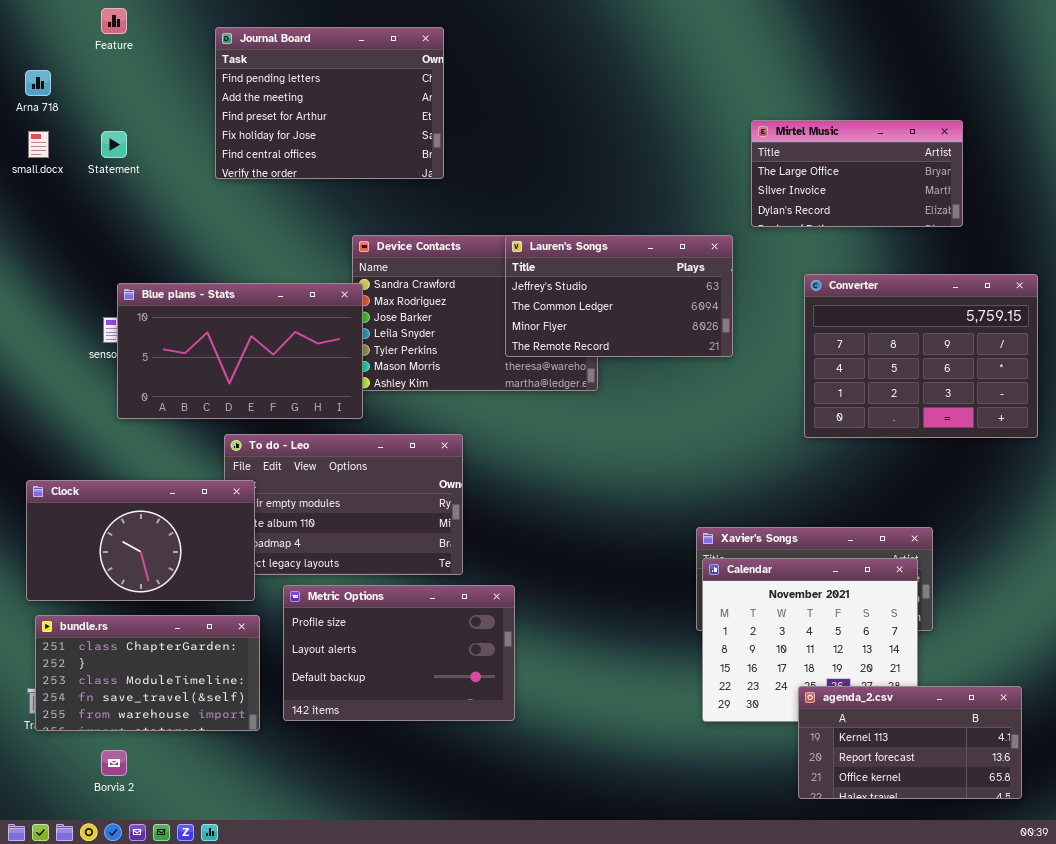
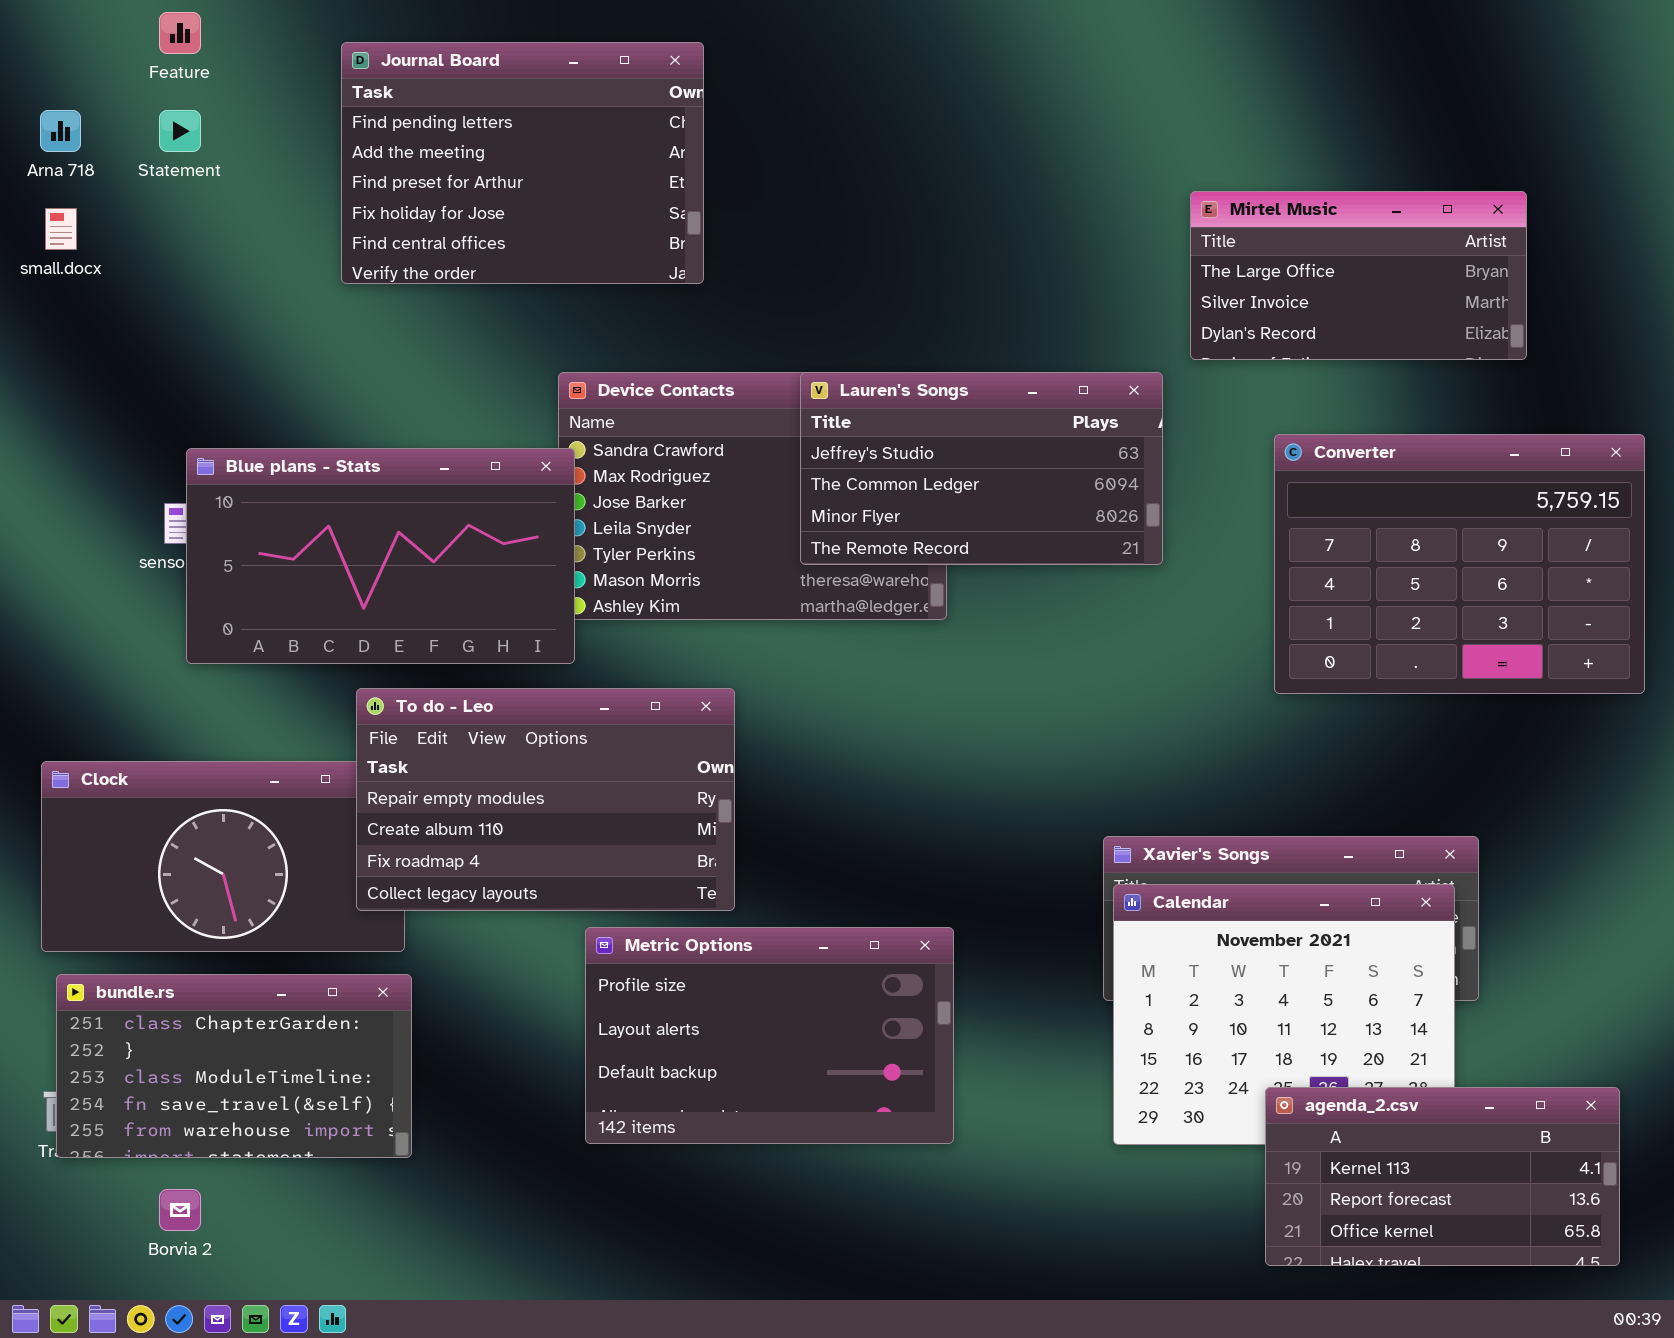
Statement: [101,131,127,158] -> [159,110,201,152], moved
To do - Leo: [224,434,463,575] -> [356,688,735,911], raised
Metric Options: [283,585,515,721] -> [585,927,954,1144], moved

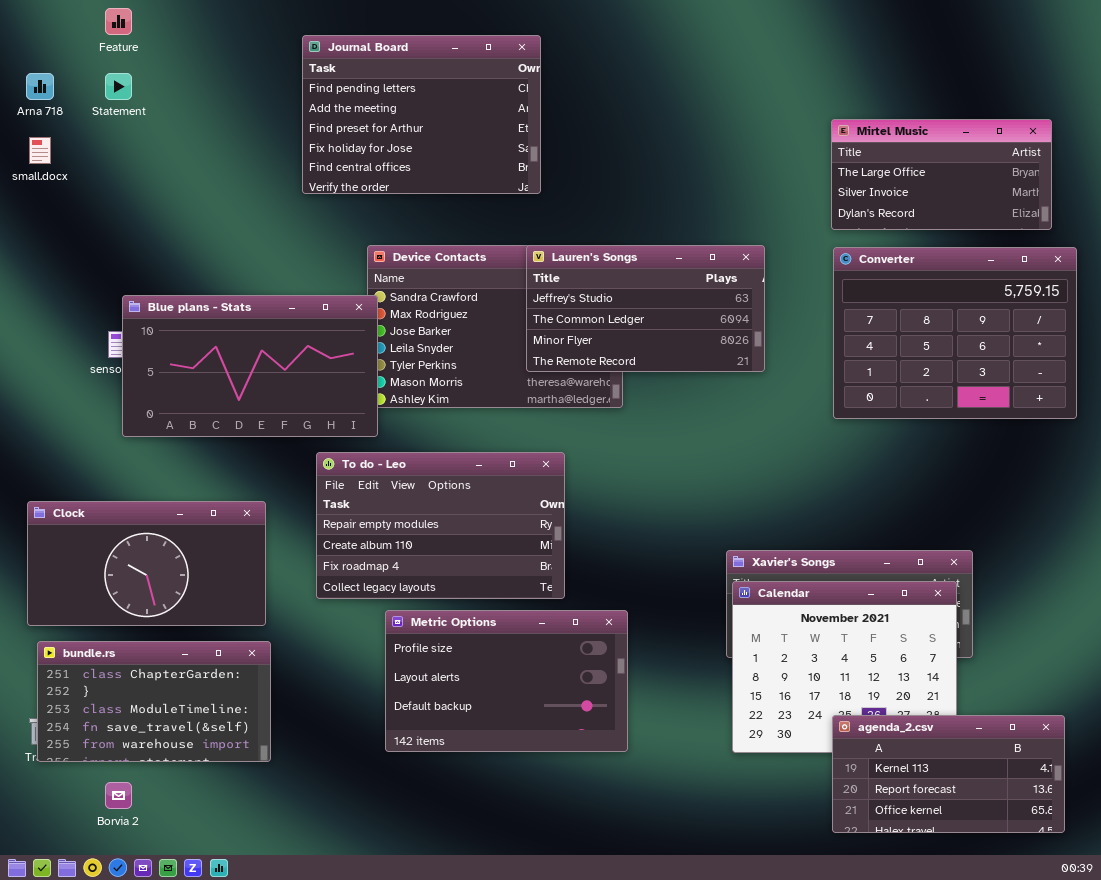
Journal Board: [341,42,704,284] -> [302,35,541,194], moved
Mirtel Music: [1190,191,1527,360] -> [831,119,1052,230], moved
Converter: [1274,434,1645,694] -> [833,247,1077,419], moved
To do - Leo: [356,688,735,911] -> [316,452,565,599], moved

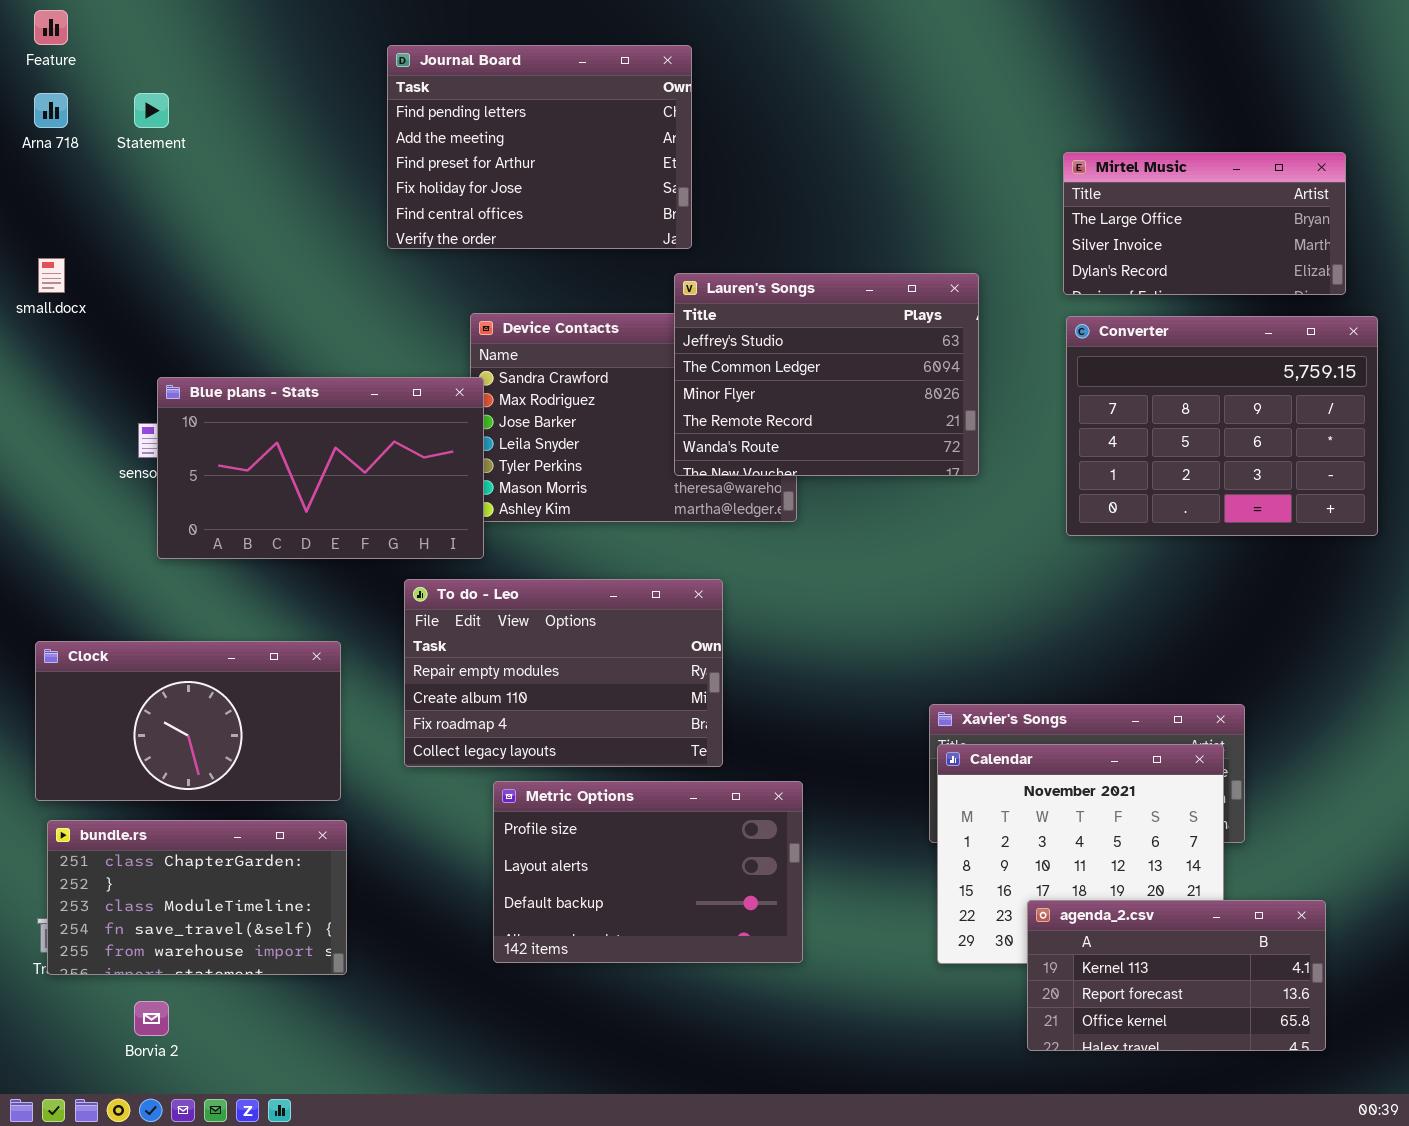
Feature: [105,8,132,35] -> [34,10,68,45], moved
small.docx: [29,137,51,164] -> [38,258,65,293], moved
Lauren's Songs: [526,245,765,372] -> [674,273,979,476], resized
agenda_2.csv: [832,715,1065,833] -> [1027,900,1326,1051], moved

